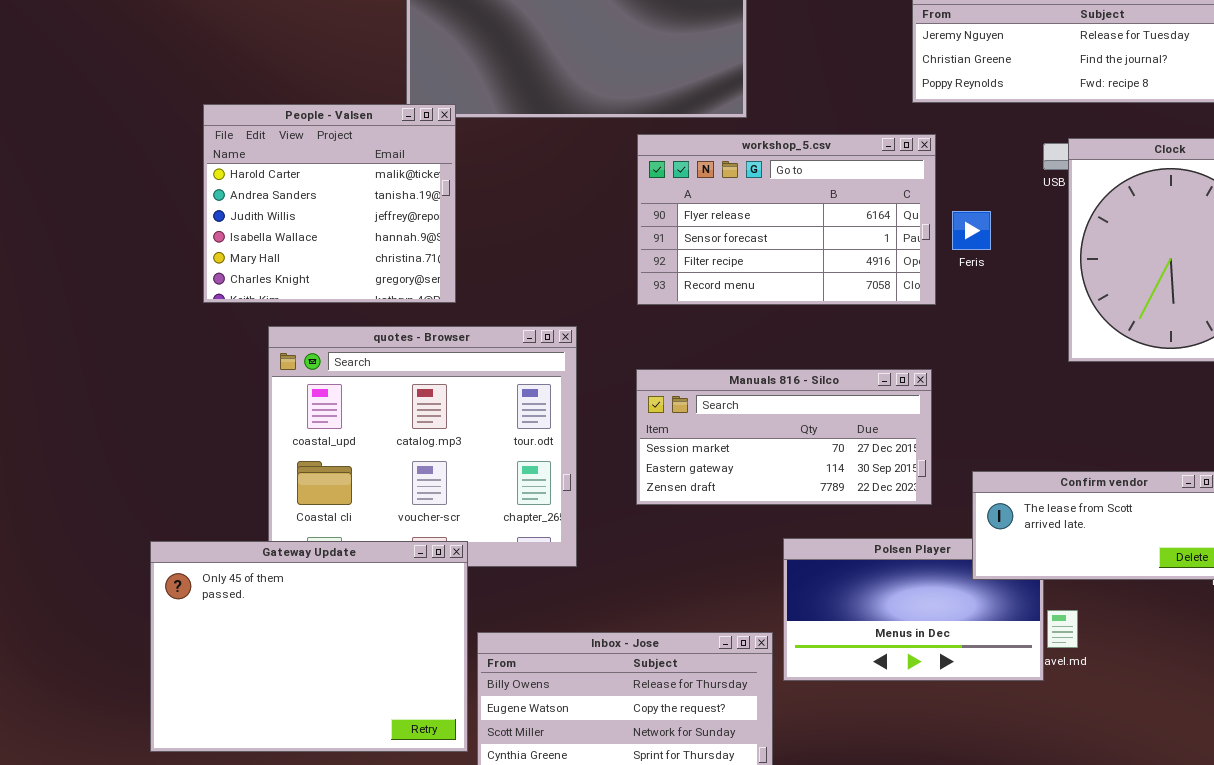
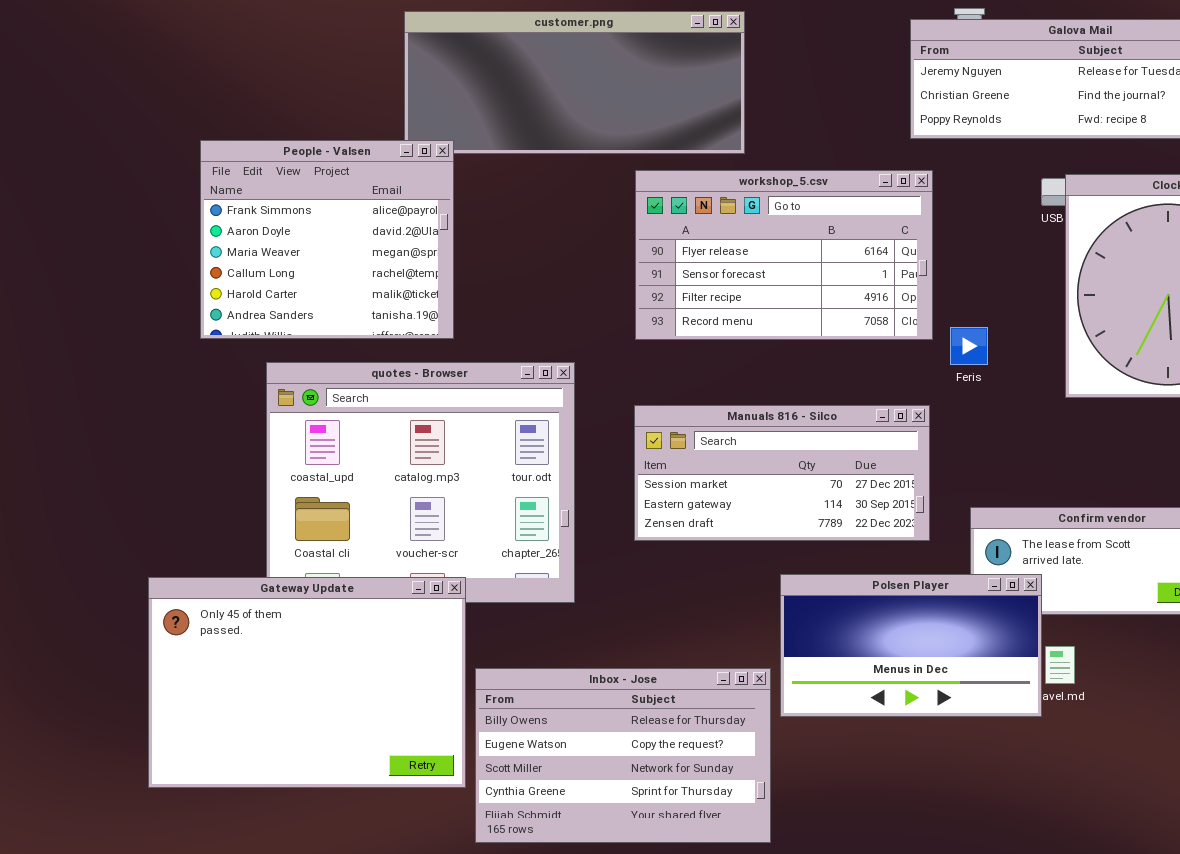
People - Valsen: [203,104,456,303] -> [200,140,454,339], scrolled up 4 rows
Feris: [952,211,991,250] -> [950,327,988,365], moved
Polsen Player: [783,538,1044,681] -> [780,574,1042,717], raised

